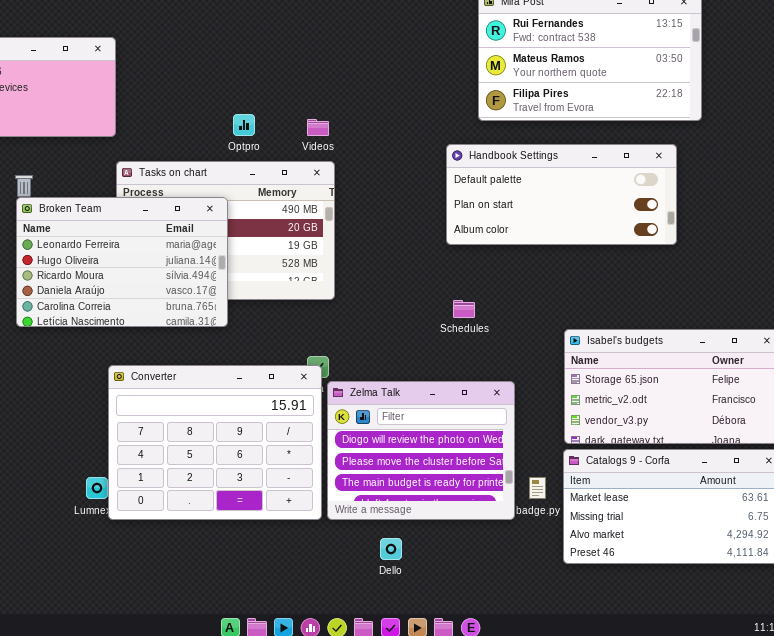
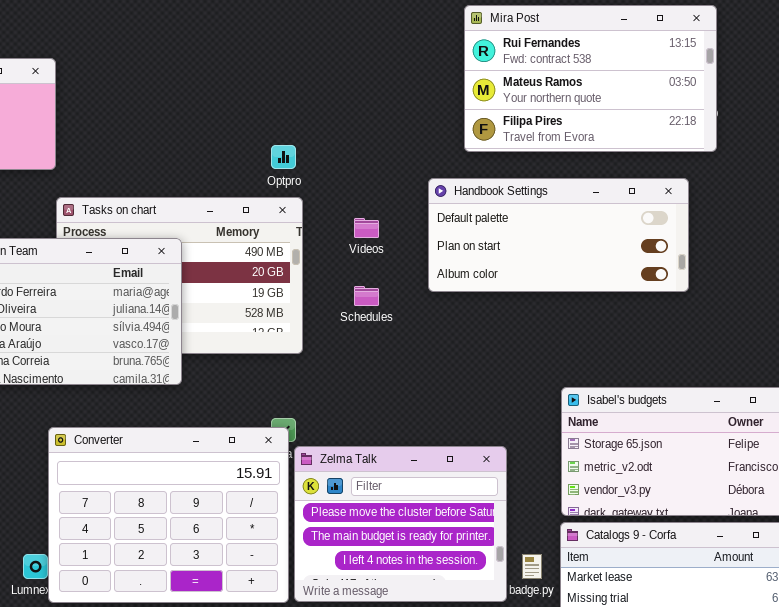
Optpro: [233,114,255,136] -> [271,145,296,169], moved
Videos: [307,119,329,136] -> [354,218,379,238], moved
Schedules: [453,300,475,318] -> [354,286,379,306], moved
Zelma Talk: [327,381,515,520] -> [294,446,507,602], scrolled down 1 row

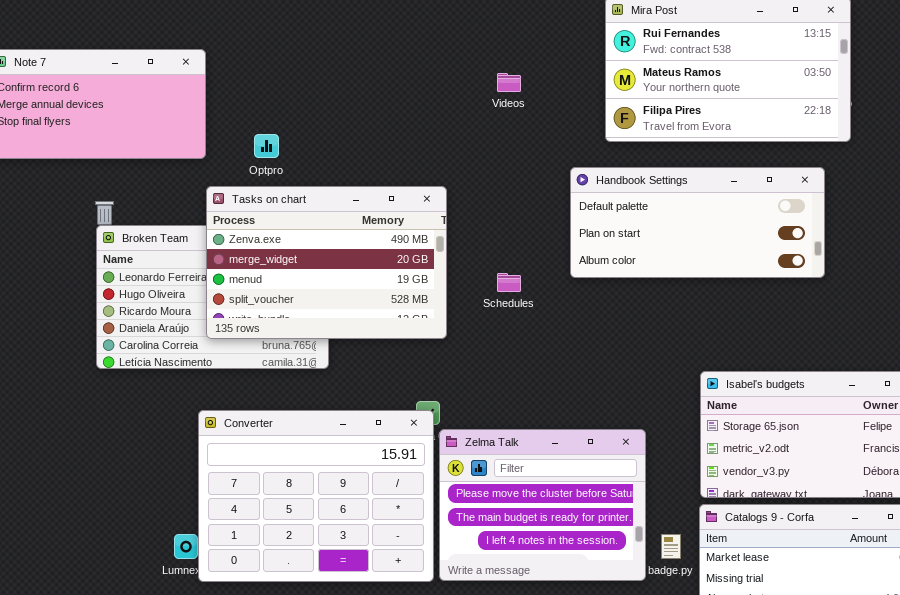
Optpro: [271,145,296,169] -> [254,134,279,158], moved
Tasks on chart: [56,197,303,354] -> [206,186,447,339], raised
Videos: [354,218,379,238] -> [497,73,521,92], moved

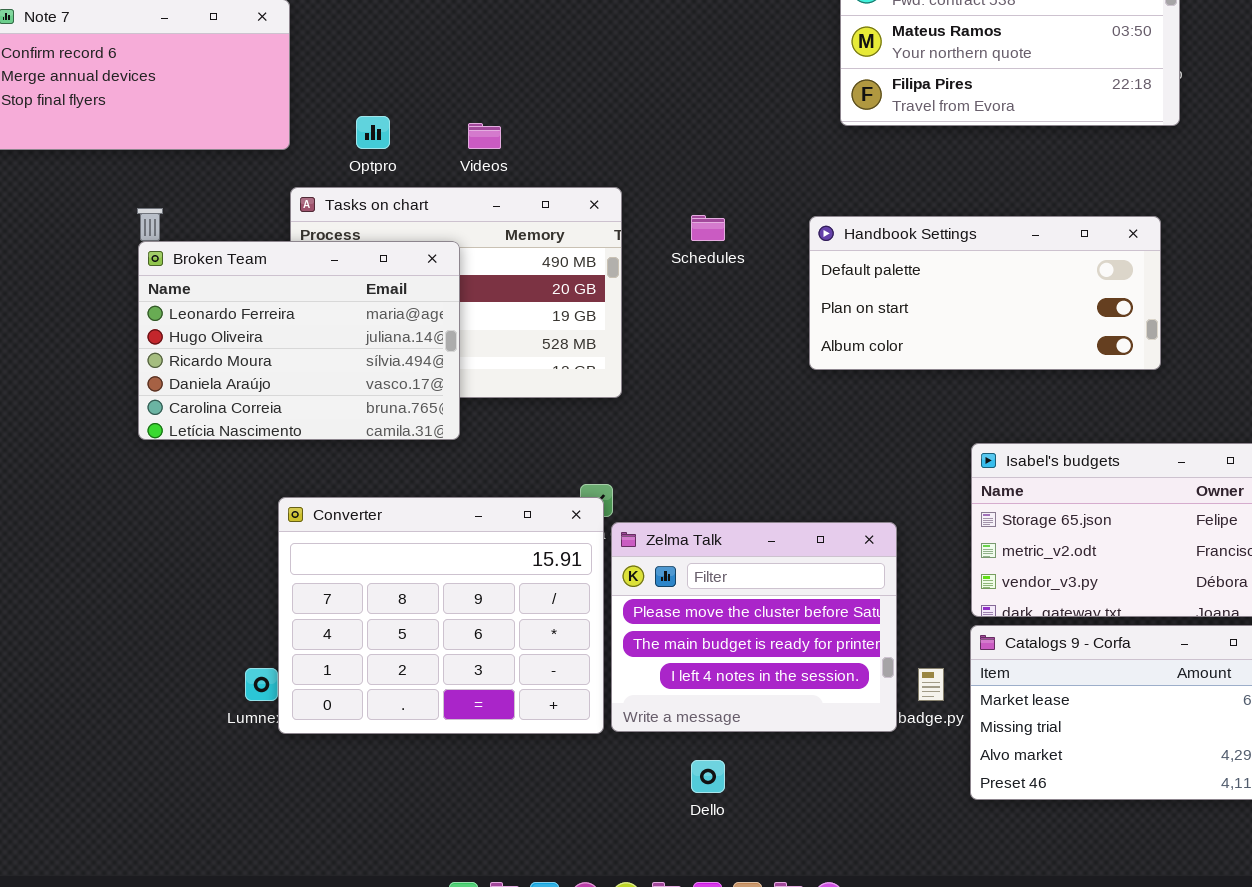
Videos: [497,73,521,92] -> [468,123,501,149], moved
Handbook Settings: [570,167,825,278] -> [809,216,1161,370], moved
Broken Team: [96,225,329,369] -> [138,241,460,440], raised
Schedules: [497,273,521,292] -> [691,215,725,241], moved

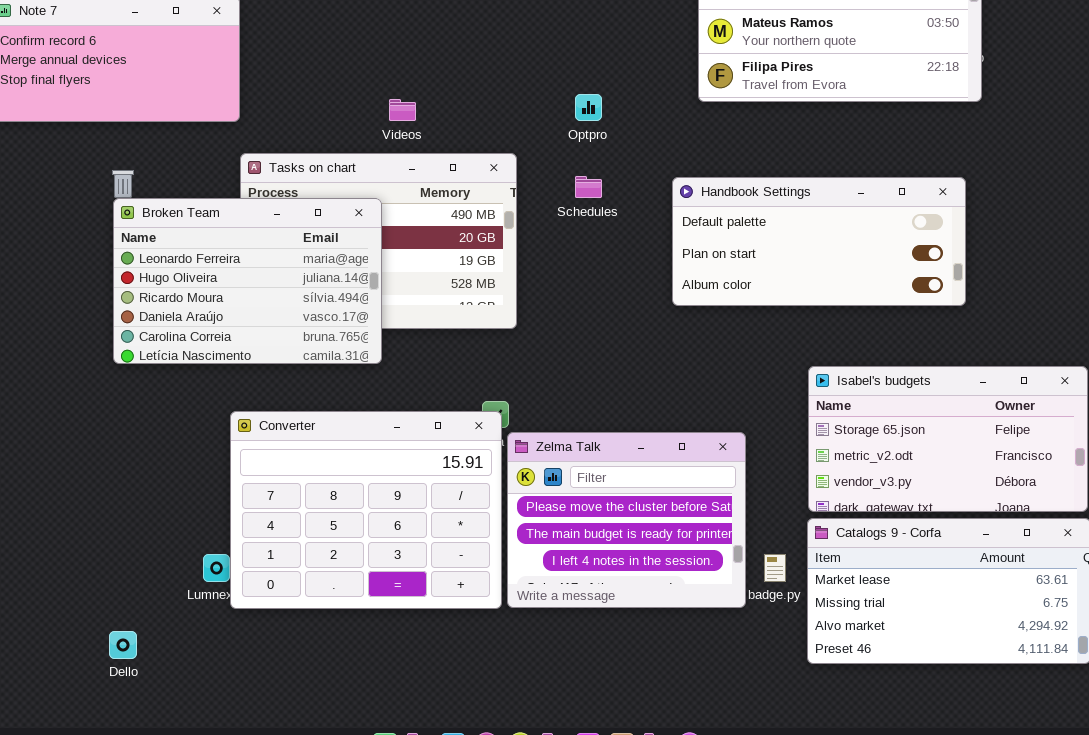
Optpro: [356,116,390,149] -> [575,94,602,121], moved
Dello: [691,760,725,793] -> [109,631,137,659], moved

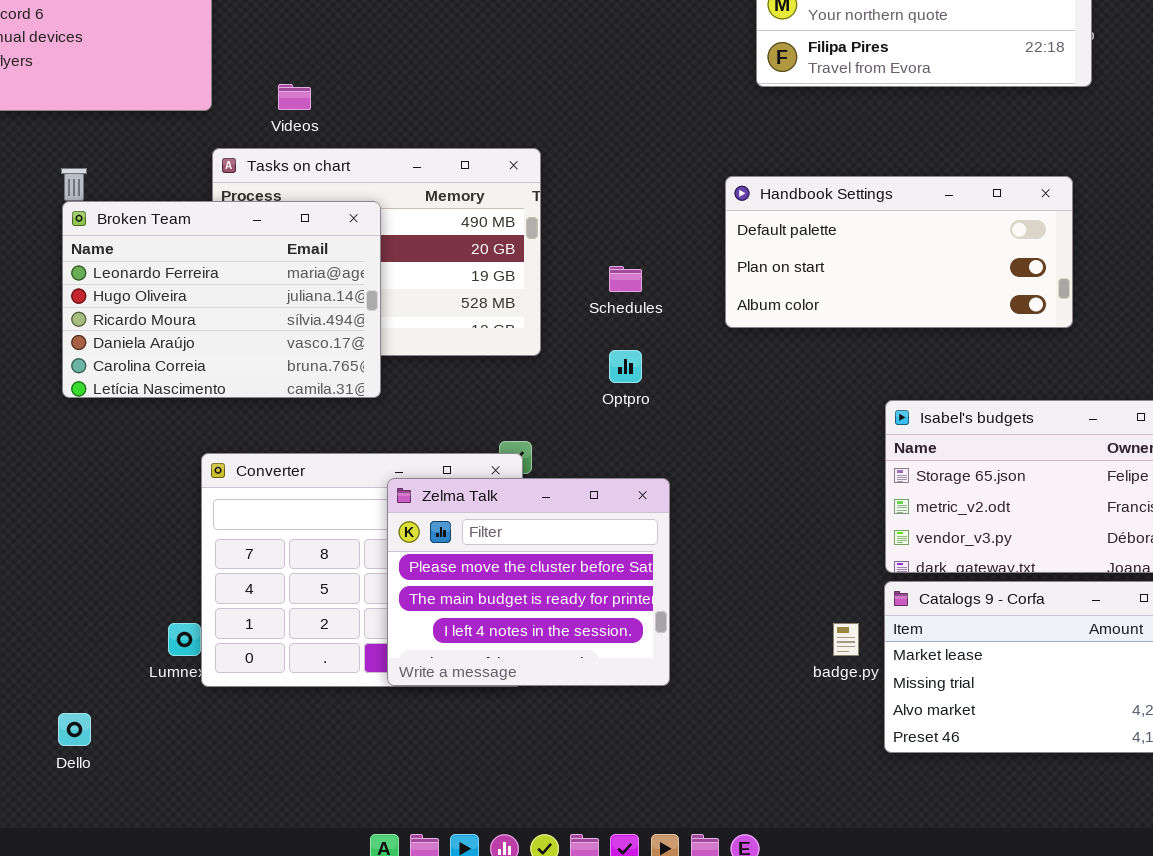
Optpro: [575,94,602,121] -> [609,350,642,383], moved
Videos: [389,99,416,121] -> [278,84,311,110], moved
Schedules: [575,176,602,198] -> [609,266,642,292], moved
Zelma Talk: [507,432,746,608] -> [387,478,670,686], moved

